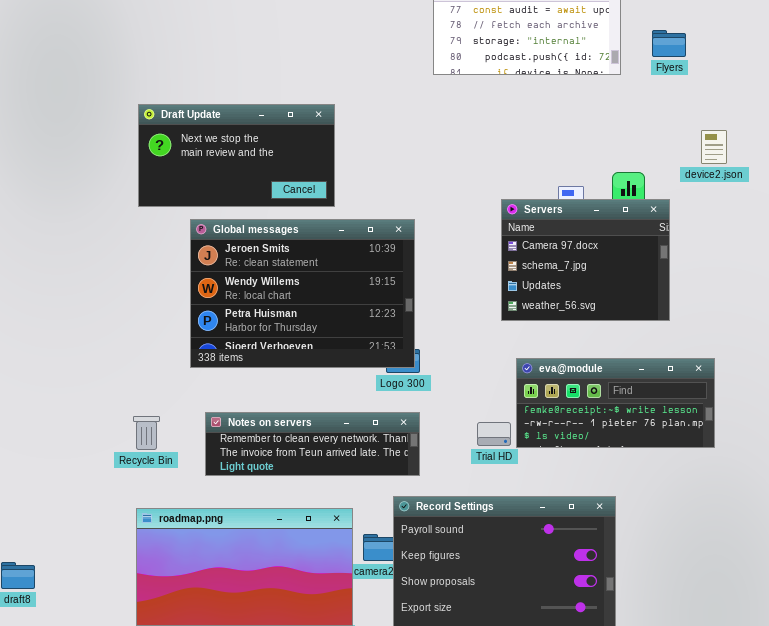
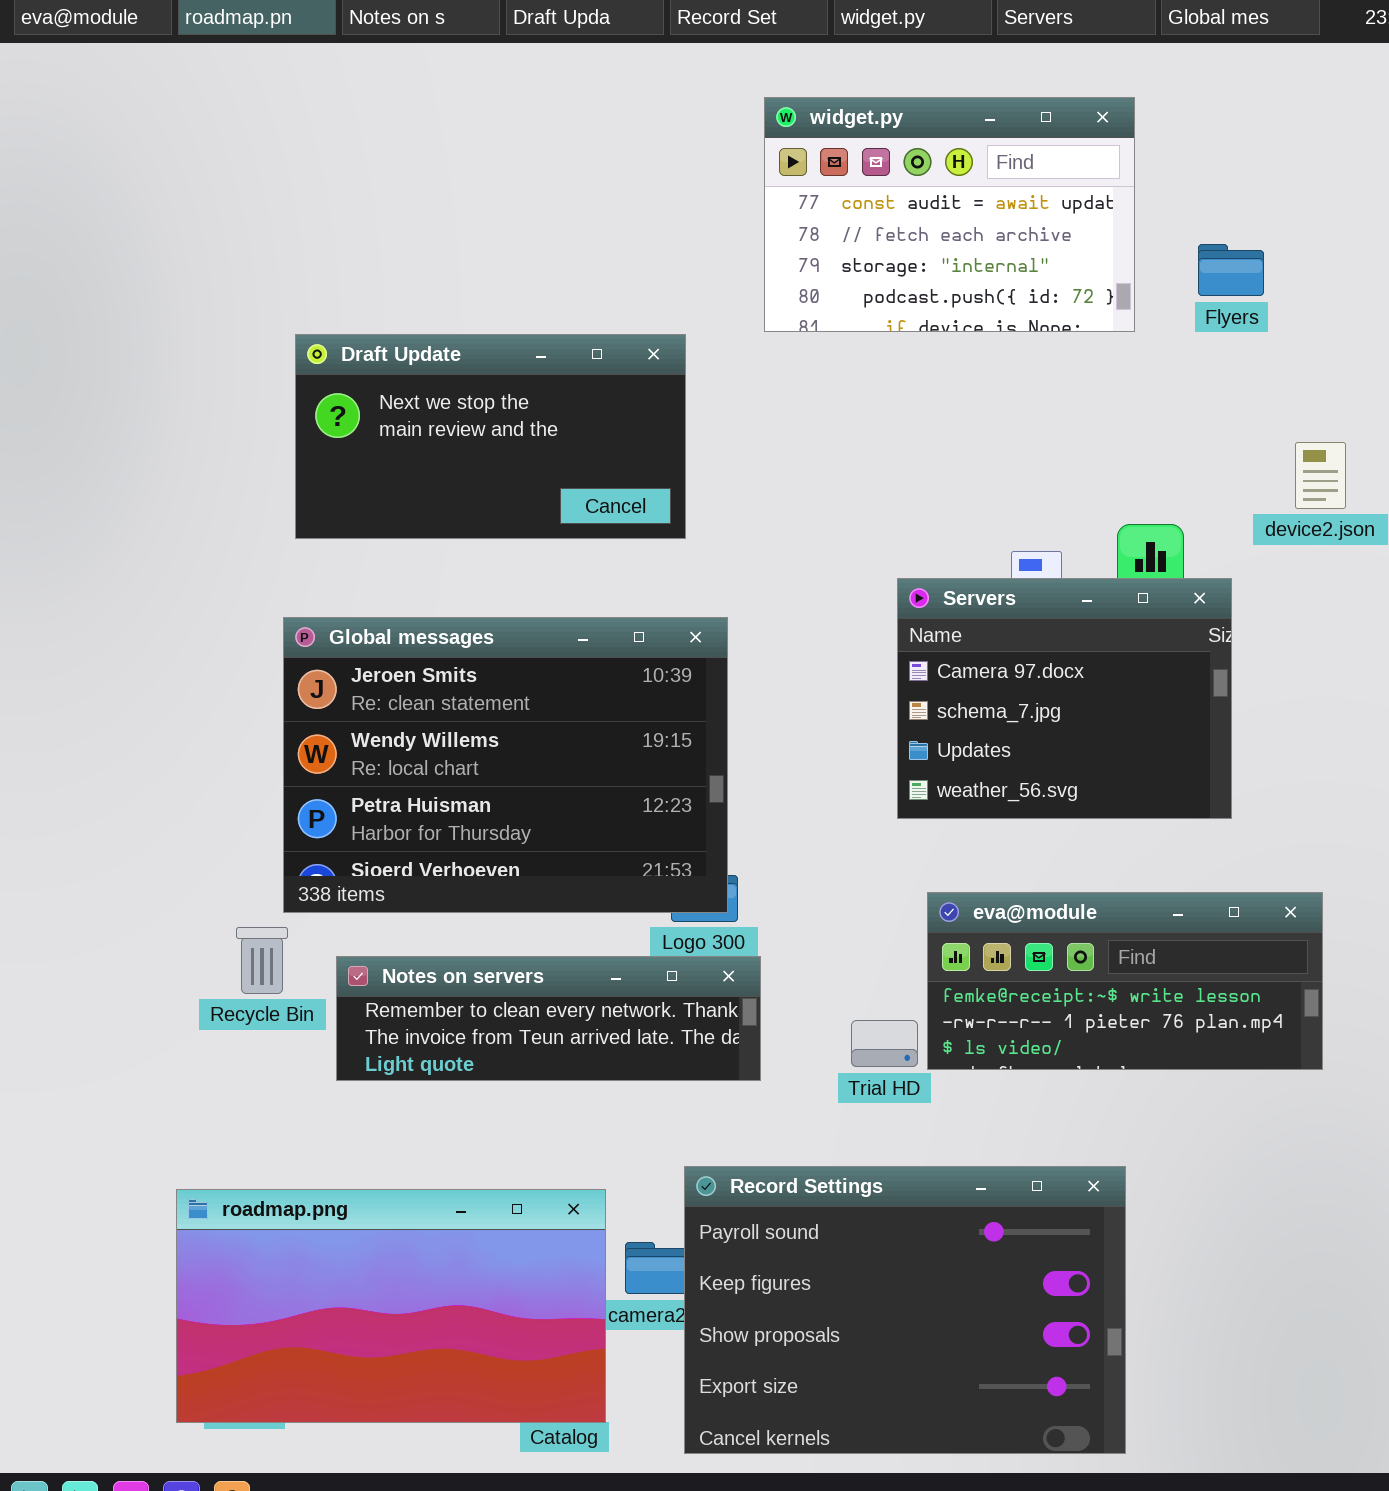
Draft Update: [138,104,335,207] -> [295,334,686,539], moved
Notes on servers: [205,412,420,476] -> [336,956,761,1081], moved
Recycle Bin: [133,416,160,450] -> [236,927,288,994], moved

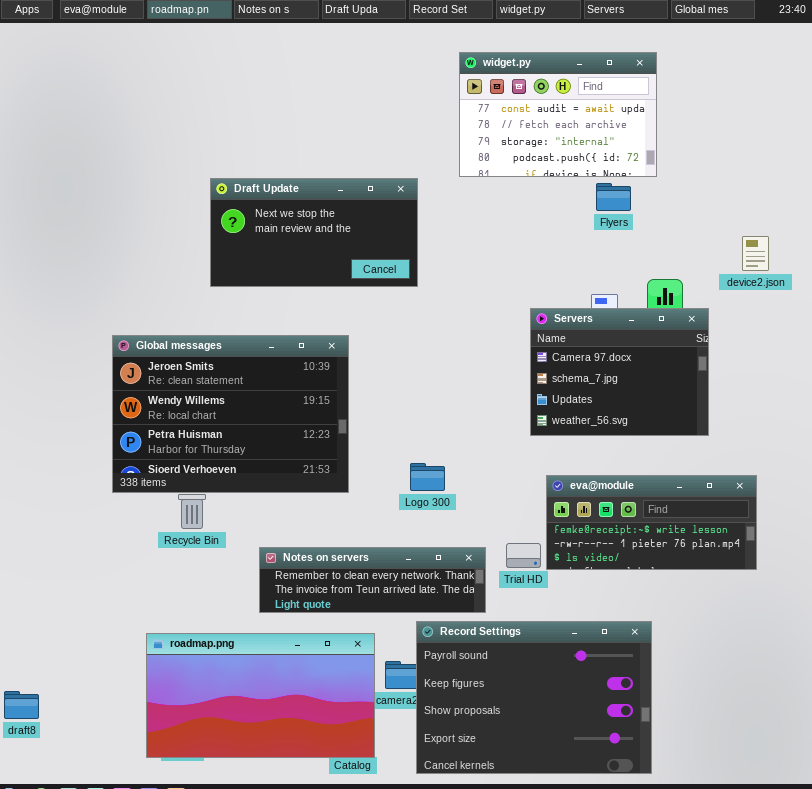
Flyers: [1198,244,1264,296] -> [596,183,631,211], moved
Global messages: [283,617,728,913] -> [112,335,349,493], moved
Notes on servers: [336,956,761,1081] -> [259,547,486,613], moved

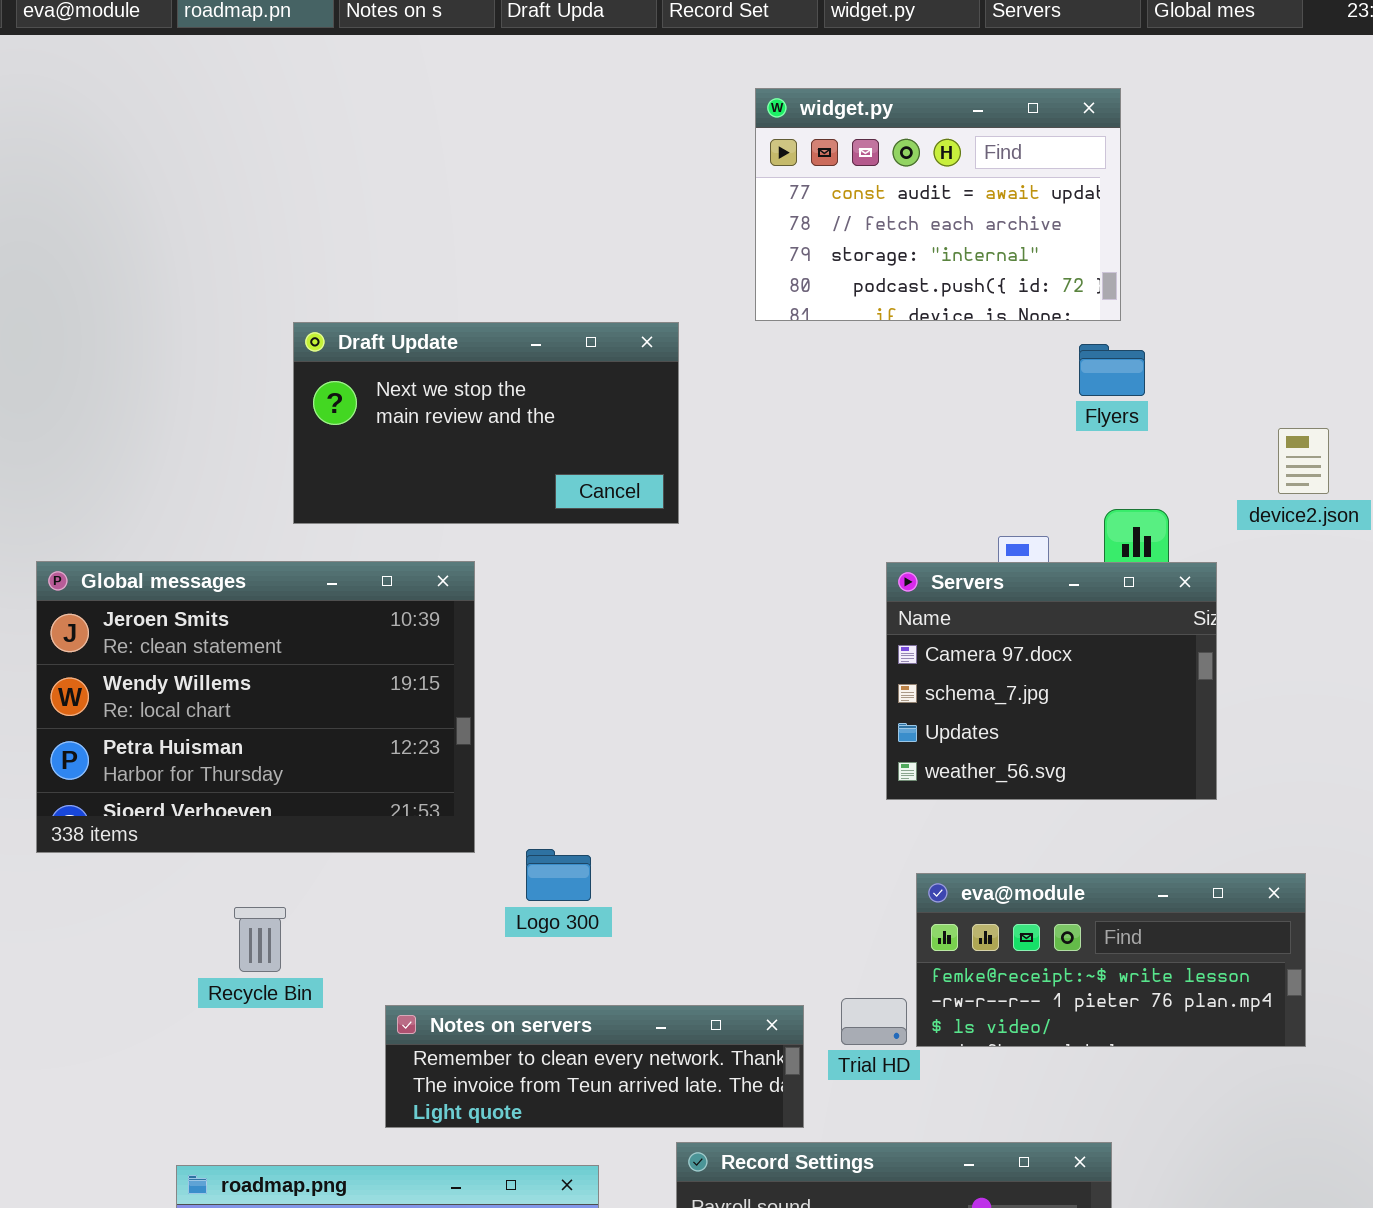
Flyers: [596,183,631,211] -> [1079,344,1145,396], moved
Global messages: [112,335,349,493] -> [36,561,475,853], moved
Logo 300: [410,463,445,491] -> [526,849,591,901], moved

